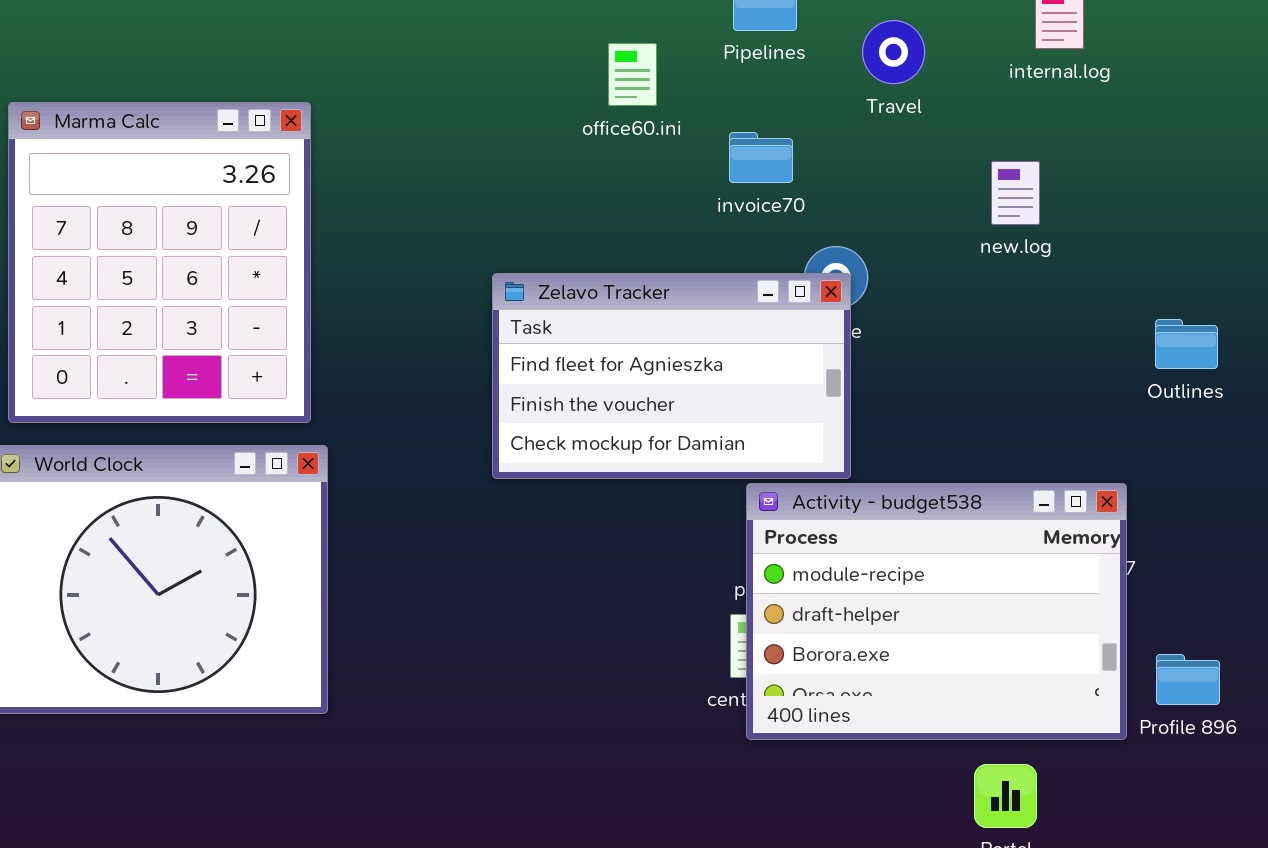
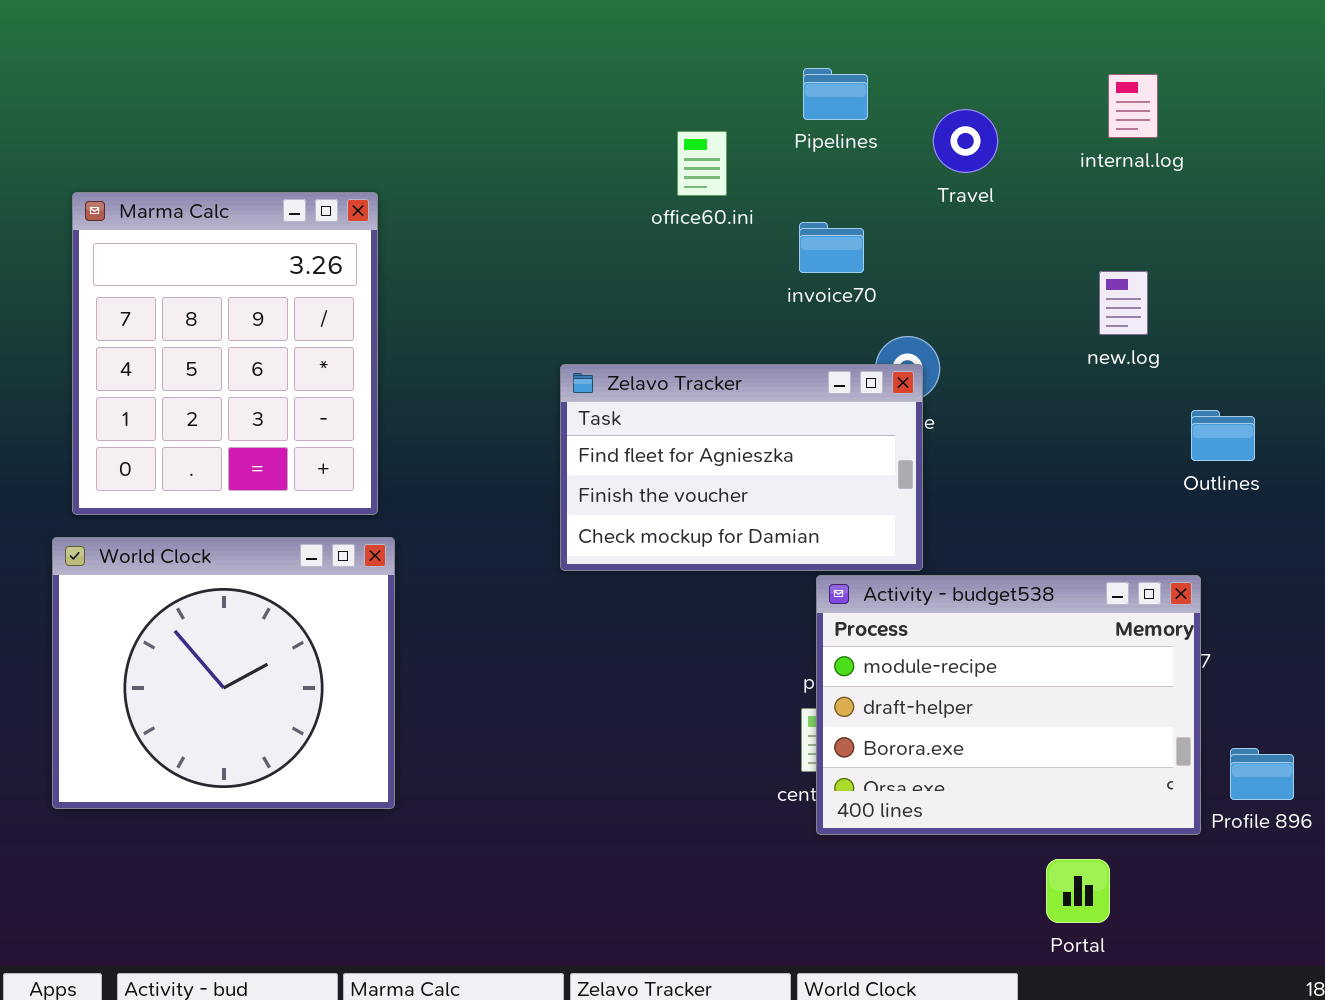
new.log: [991,161,1040,225] -> [1099,271,1148,335], moved
Outlines: [1155,319,1218,369] -> [1191,410,1255,461], moved

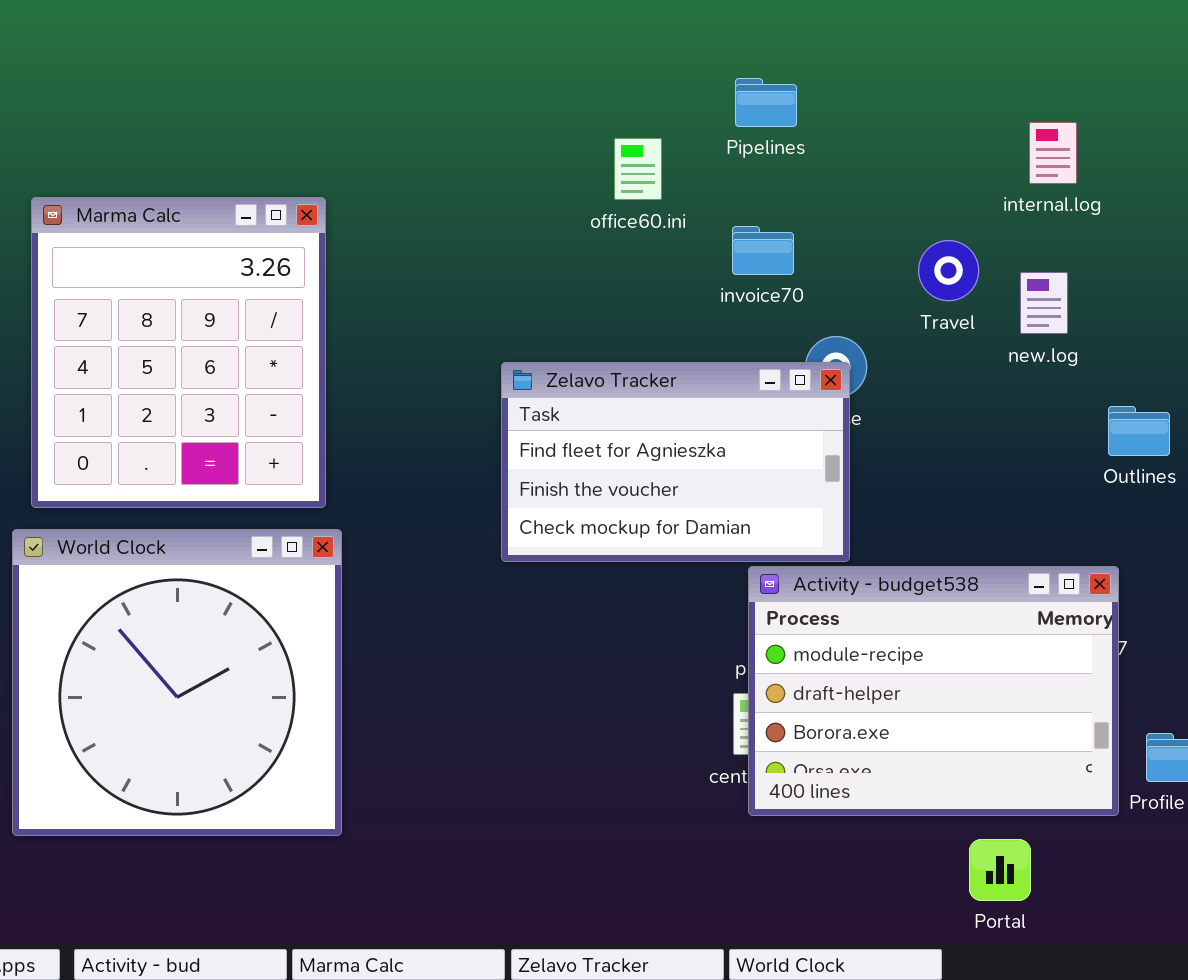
internal.log: [1108,74,1158,138] -> [1029,122,1077,184], moved
Travel: [933,109,998,173] -> [918,240,979,301], moved
World Clock: [52,537,395,809] -> [12,529,342,836], resized

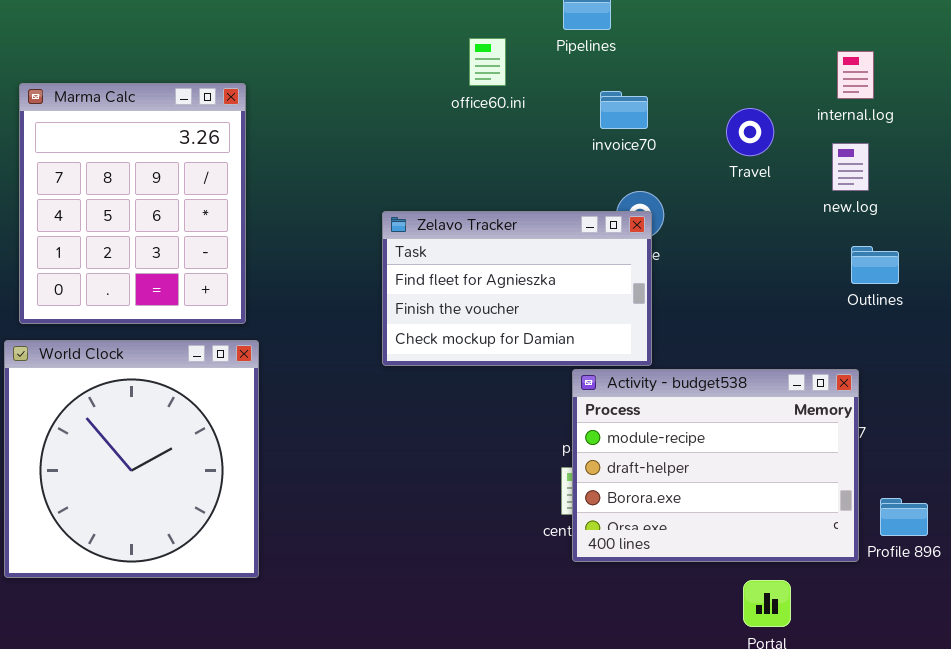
internal.log: [1029,122,1077,184] -> [837,51,874,99], moved
invoice70: [732,226,794,275] -> [600,91,648,129], moved
Travel: [918,240,979,301] -> [726,108,774,156], moved
new.log: [1020,272,1068,334] -> [832,143,869,191], moved

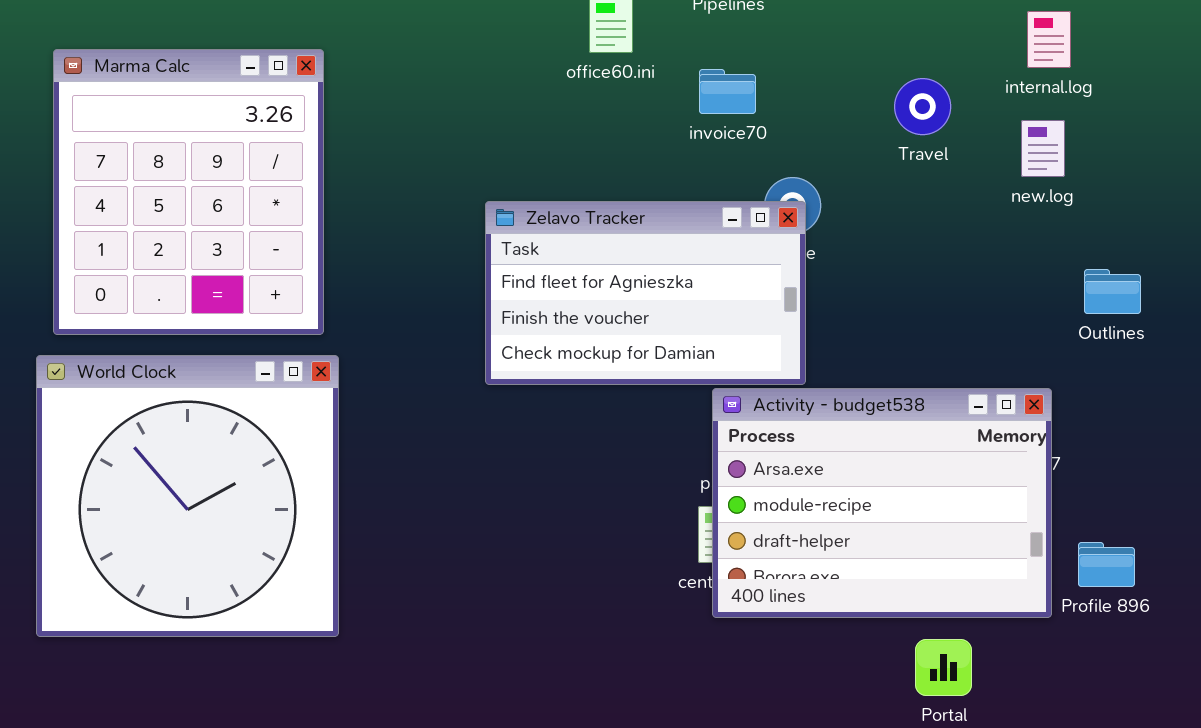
invoice70: [600,91,648,129] -> [699,69,756,114], moved
Outlines: [851,246,899,284] -> [1084,269,1141,314], moved
Activity - budget538: [572,369,859,562] -> [712,388,1052,618], scrolled up 1 row

